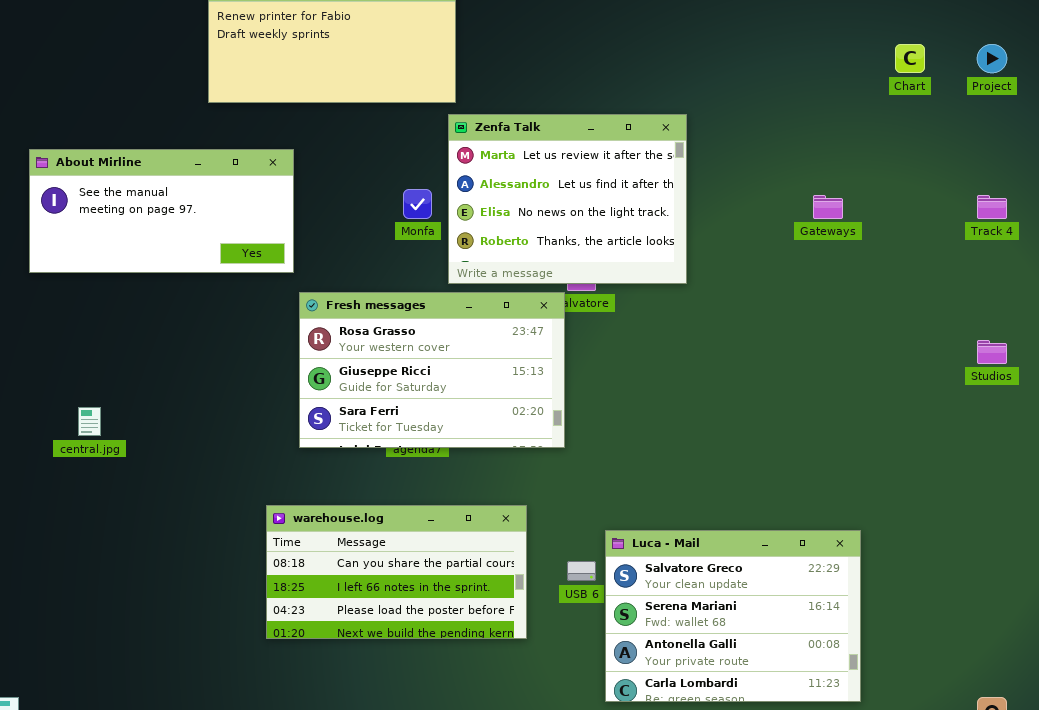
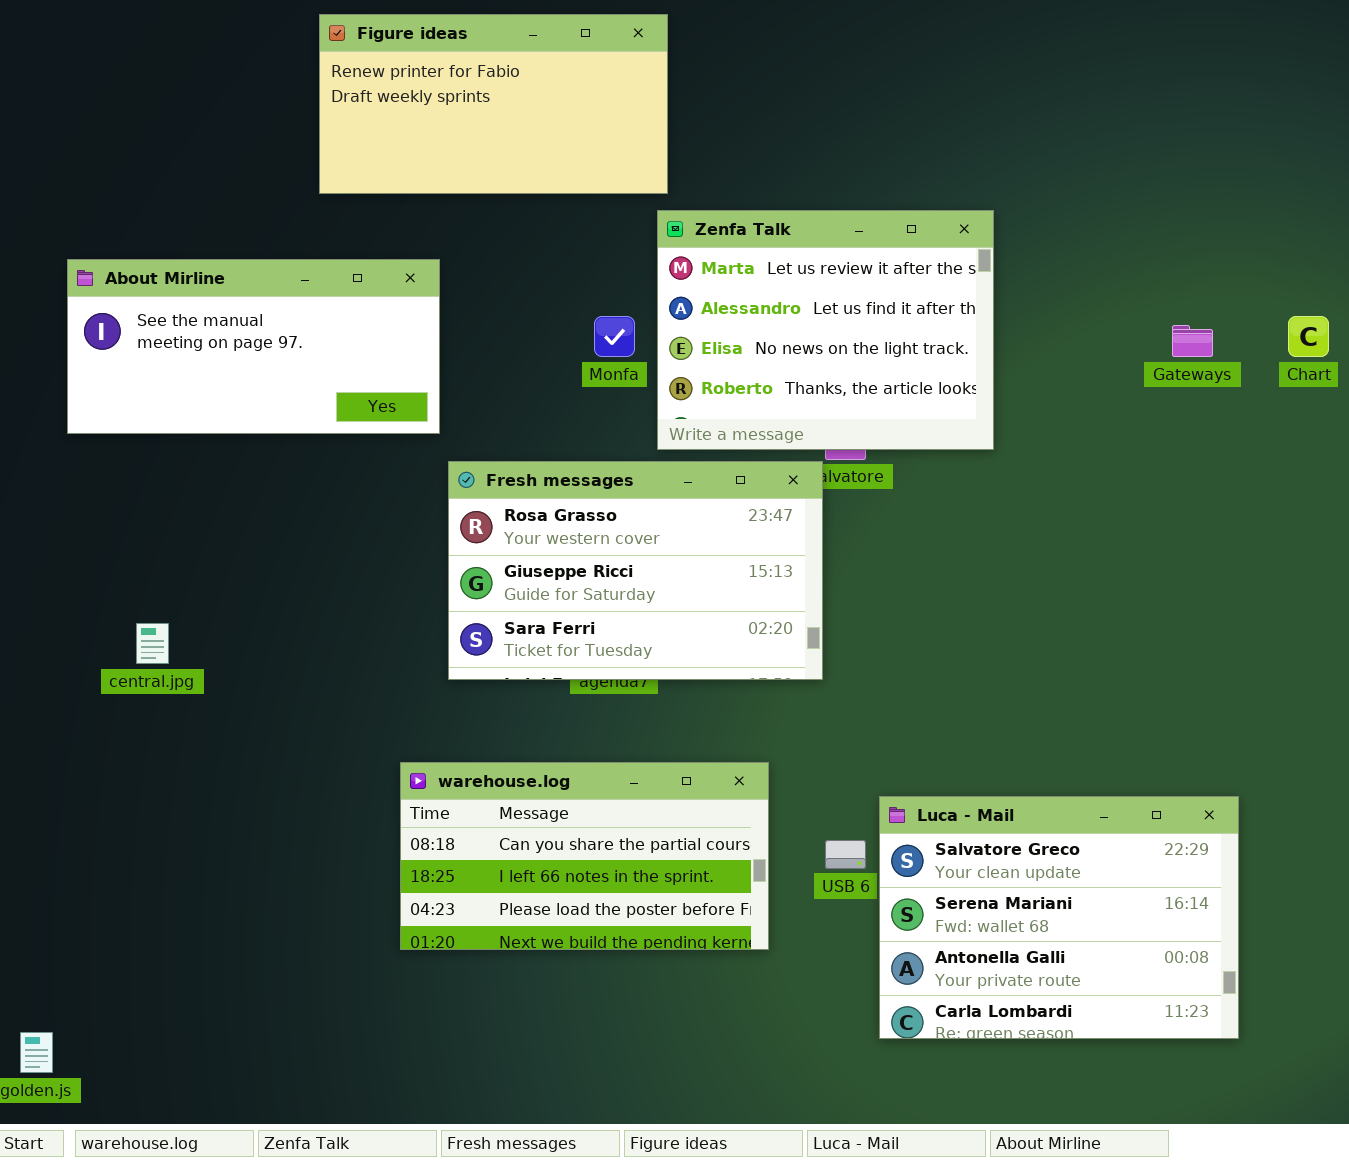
Chart: [895,44,925,73] -> [1288,316,1329,357], moved

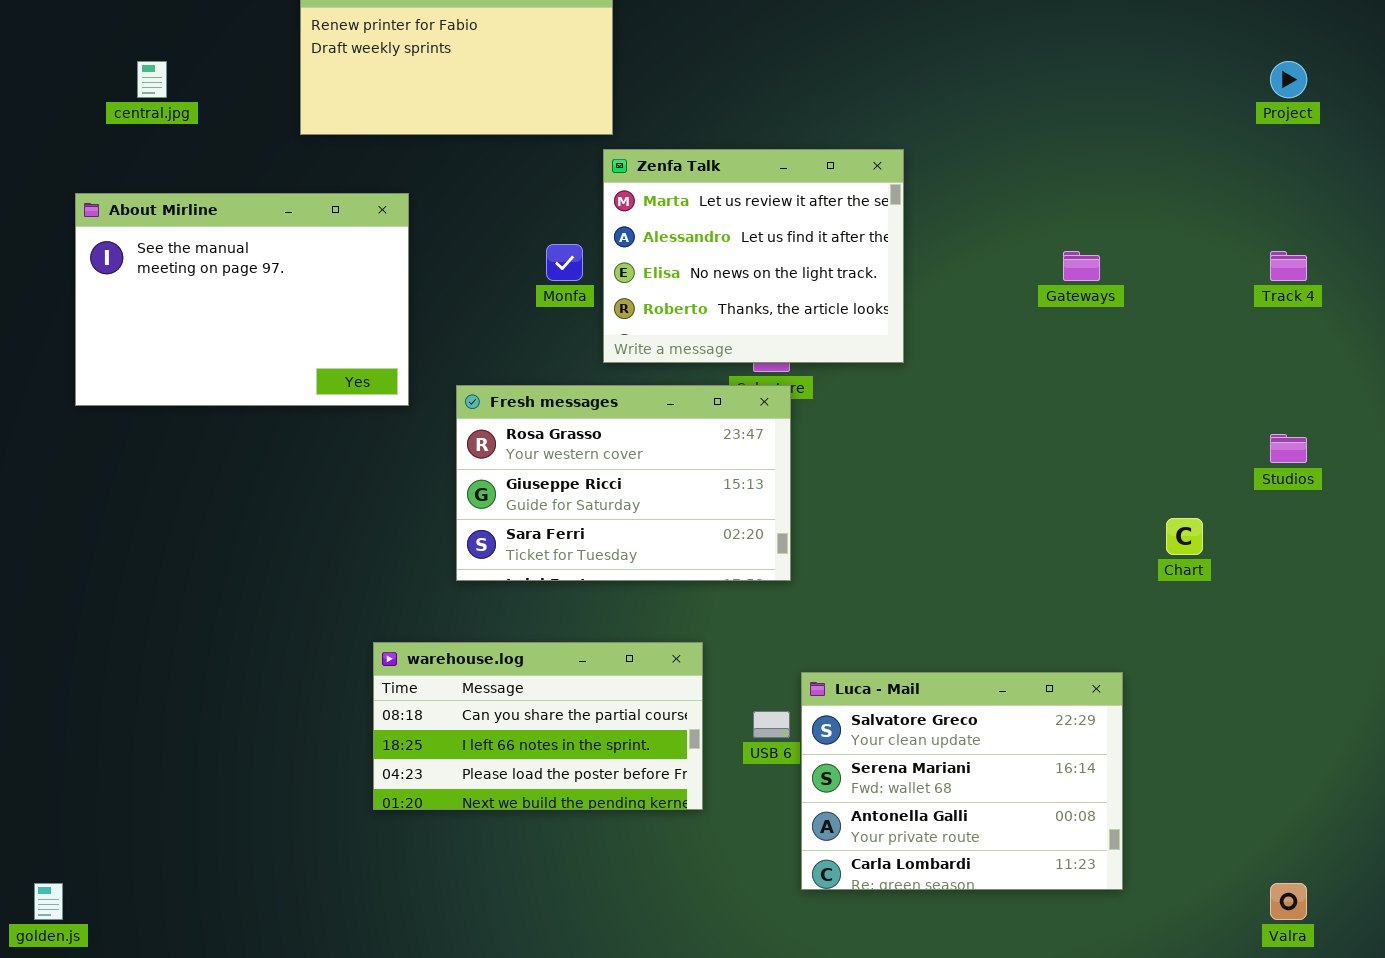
About Mirline: [67,259,440,434] -> [75,193,409,406], resized
Chart: [1288,316,1329,357] -> [1166,518,1203,555], moved
Fresh messages: [448,461,823,680] -> [456,385,791,581], moved
central.jpg: [136,623,169,664] -> [137,61,167,98], moved

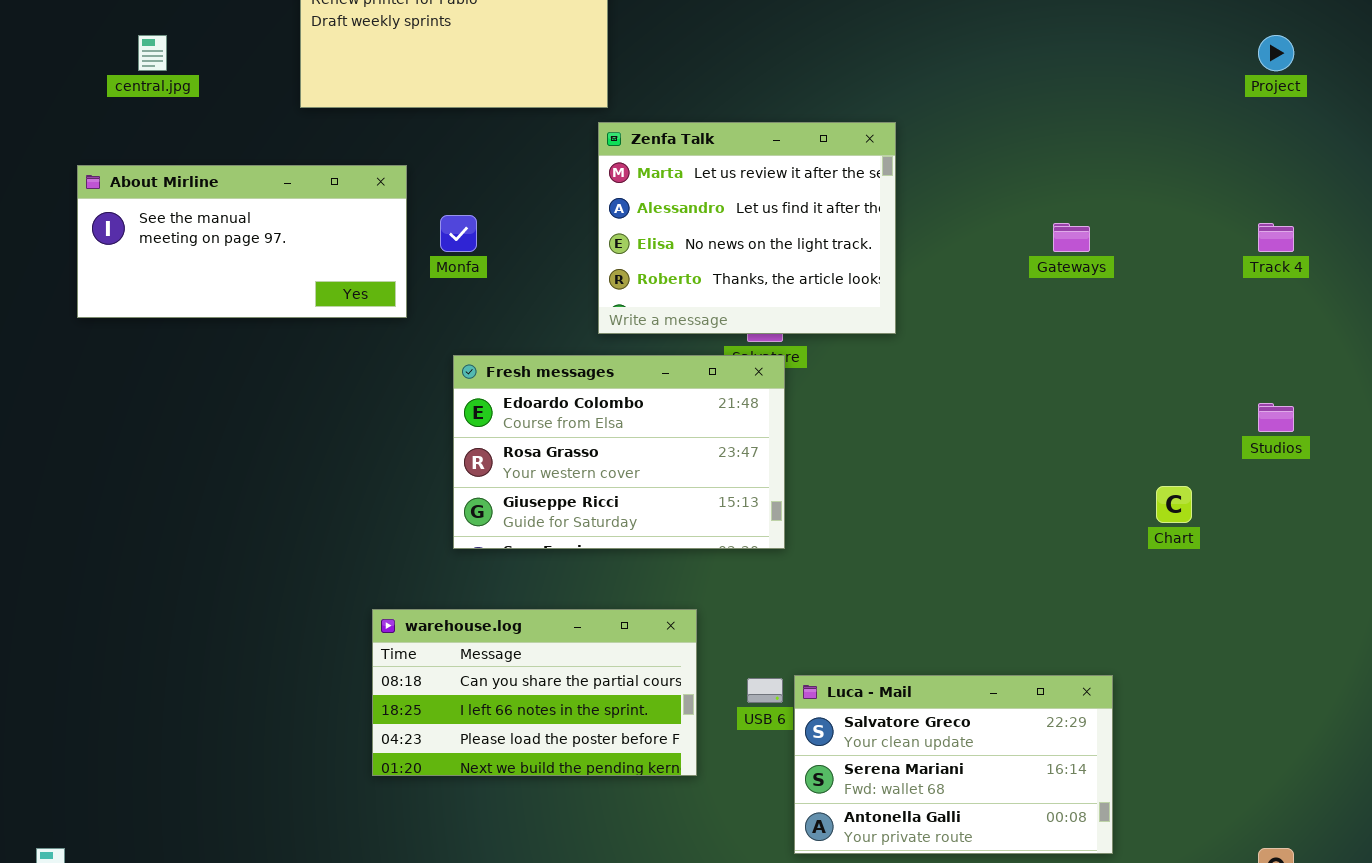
About Mirline: [75,193,409,406] -> [77,165,407,318], resized
Monfa: [546,244,583,281] -> [440,215,477,252], moved
Fresh messages: [456,385,791,581] -> [453,355,785,549], scrolled up 1 row
Luca - Mail: [801,672,1123,890] -> [794,675,1113,854], resized

